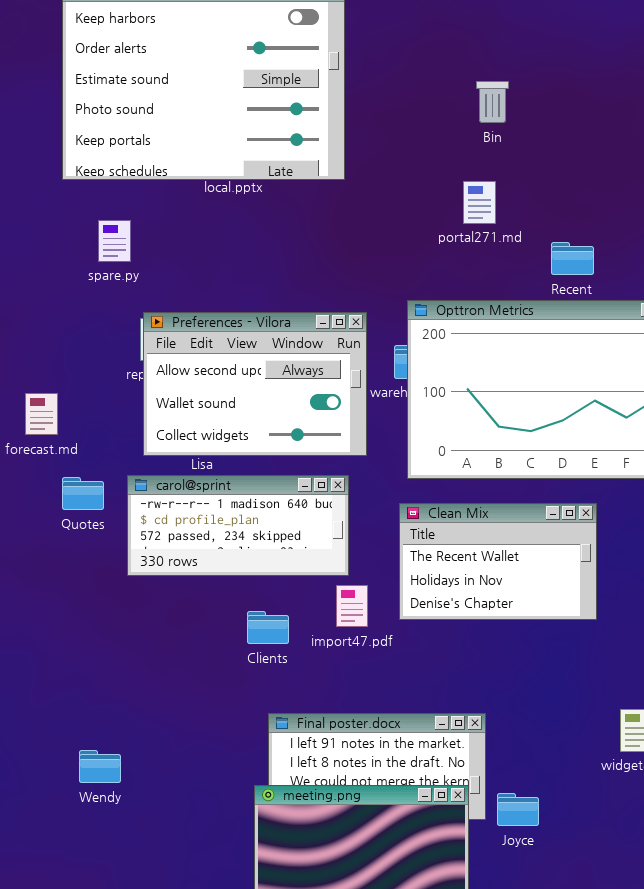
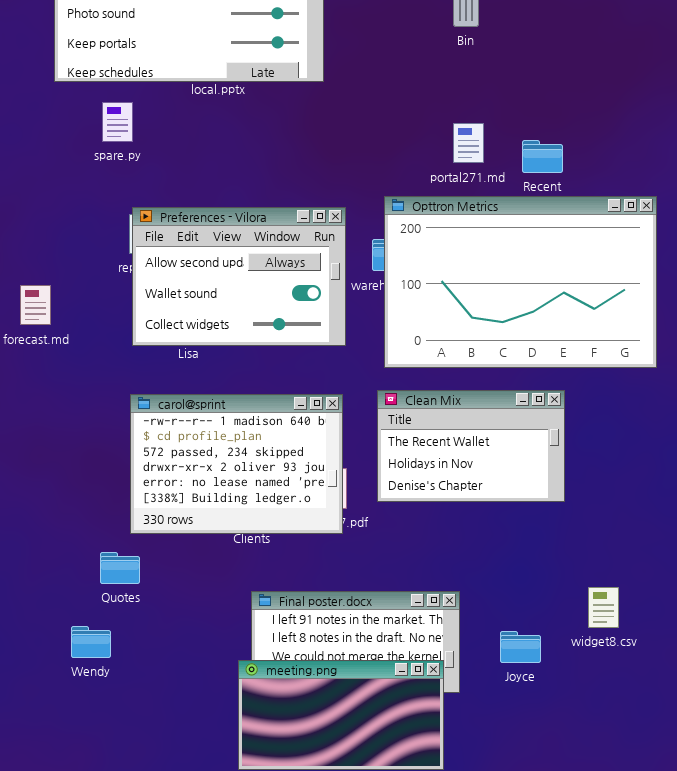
portal271.md: [463,181,496,224] -> [453,123,484,163], moved
spare.py: [98,220,131,262] -> [102,102,133,142], moved
carol@sprint: [127,475,349,576] -> [130,394,343,534], moved, resized
Quotes: [62,477,104,510] -> [100,552,140,584], moved
Joyce: [497,793,539,826] -> [500,631,541,663], moved

